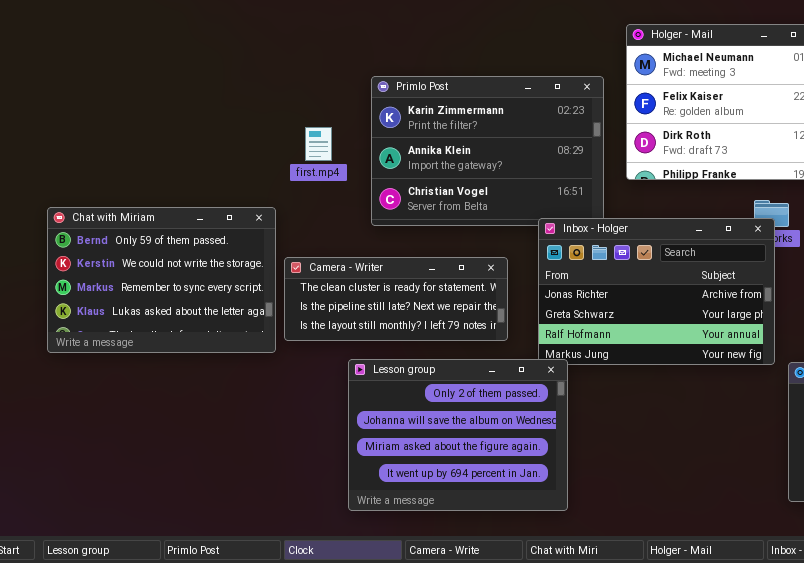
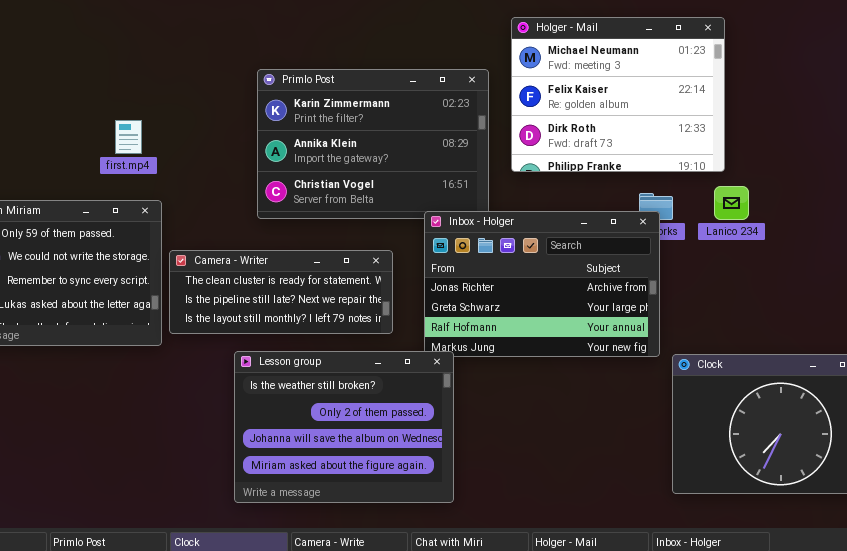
first.mp4: [305,127,332,161] -> [115,120,142,154], moved
Lesson group: [348,359,568,511] -> [234,351,454,503], scrolled up 1 row

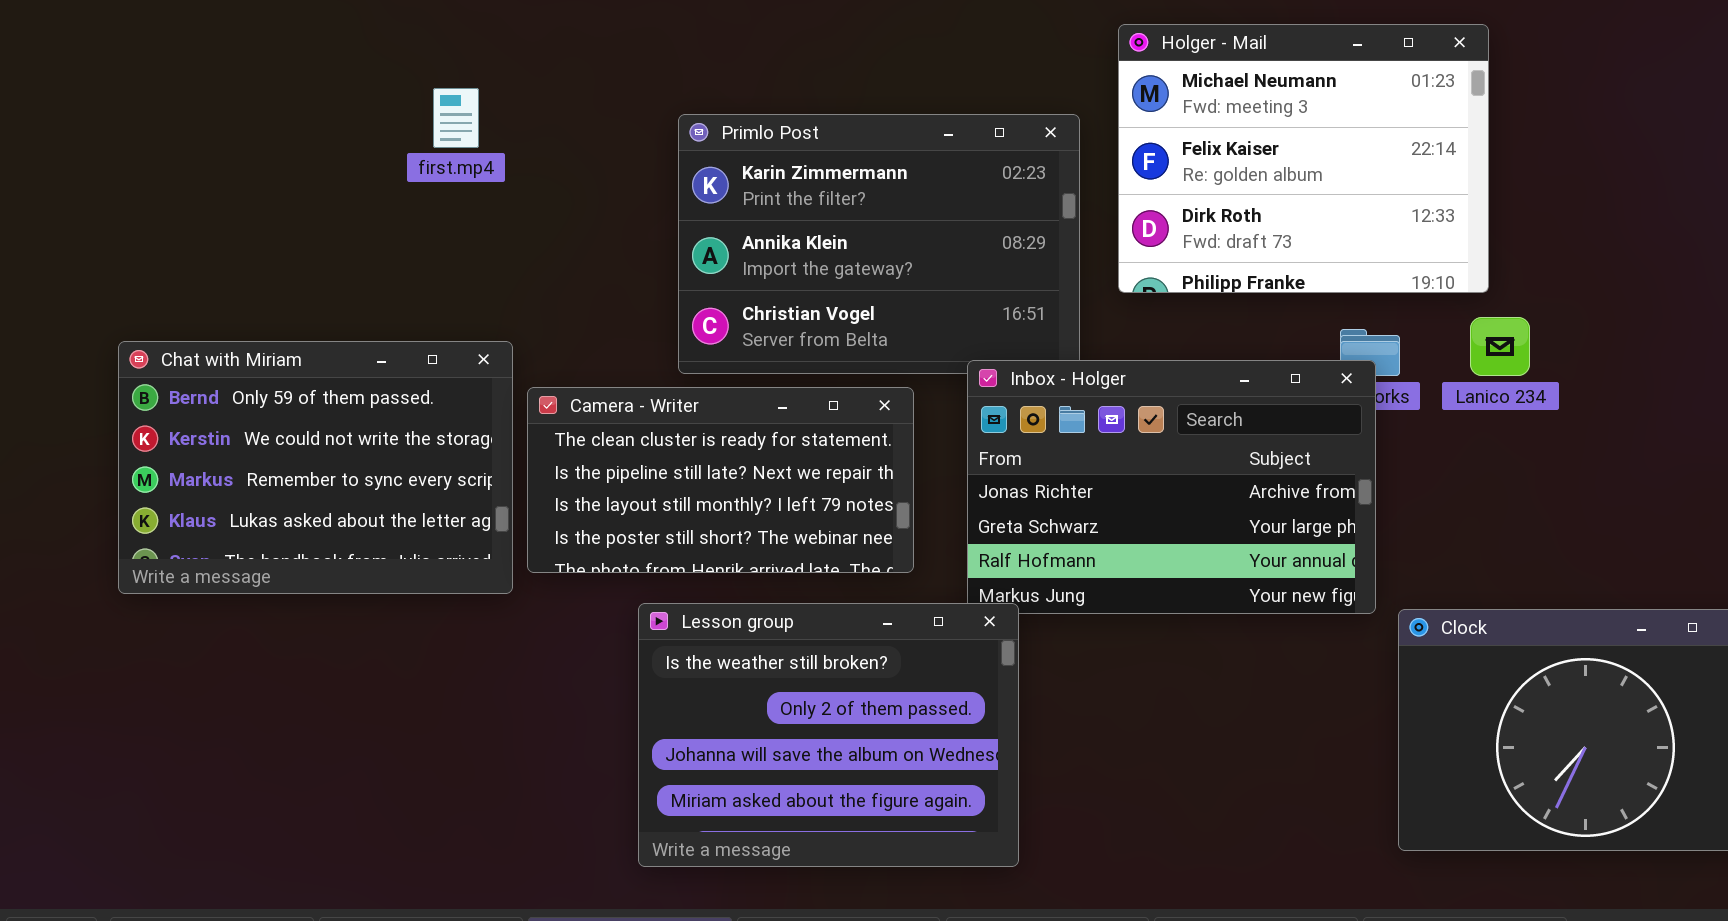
first.mp4: [115,120,142,154] -> [433,88,479,148], moved
Camera - Writer: [169,250,393,334] -> [527,387,914,573], resized

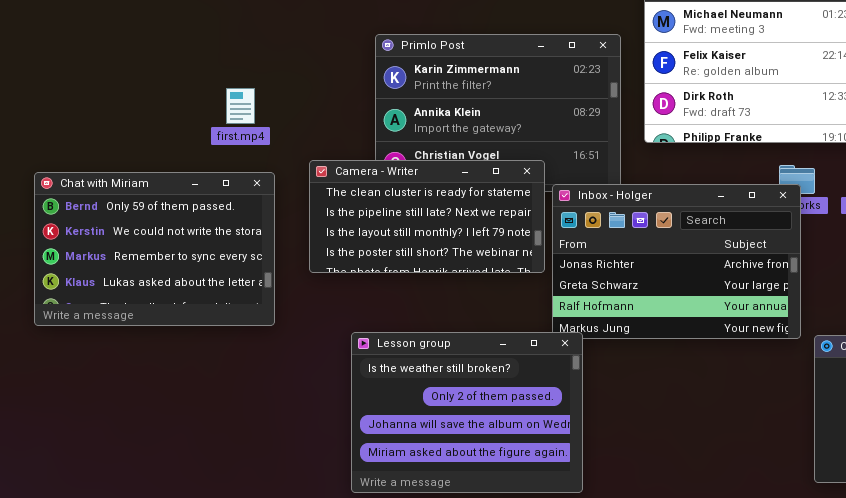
first.mp4: [433,88,479,148] -> [226,88,255,124], moved
Camera - Writer: [527,387,914,573] -> [309,160,545,273], moved

